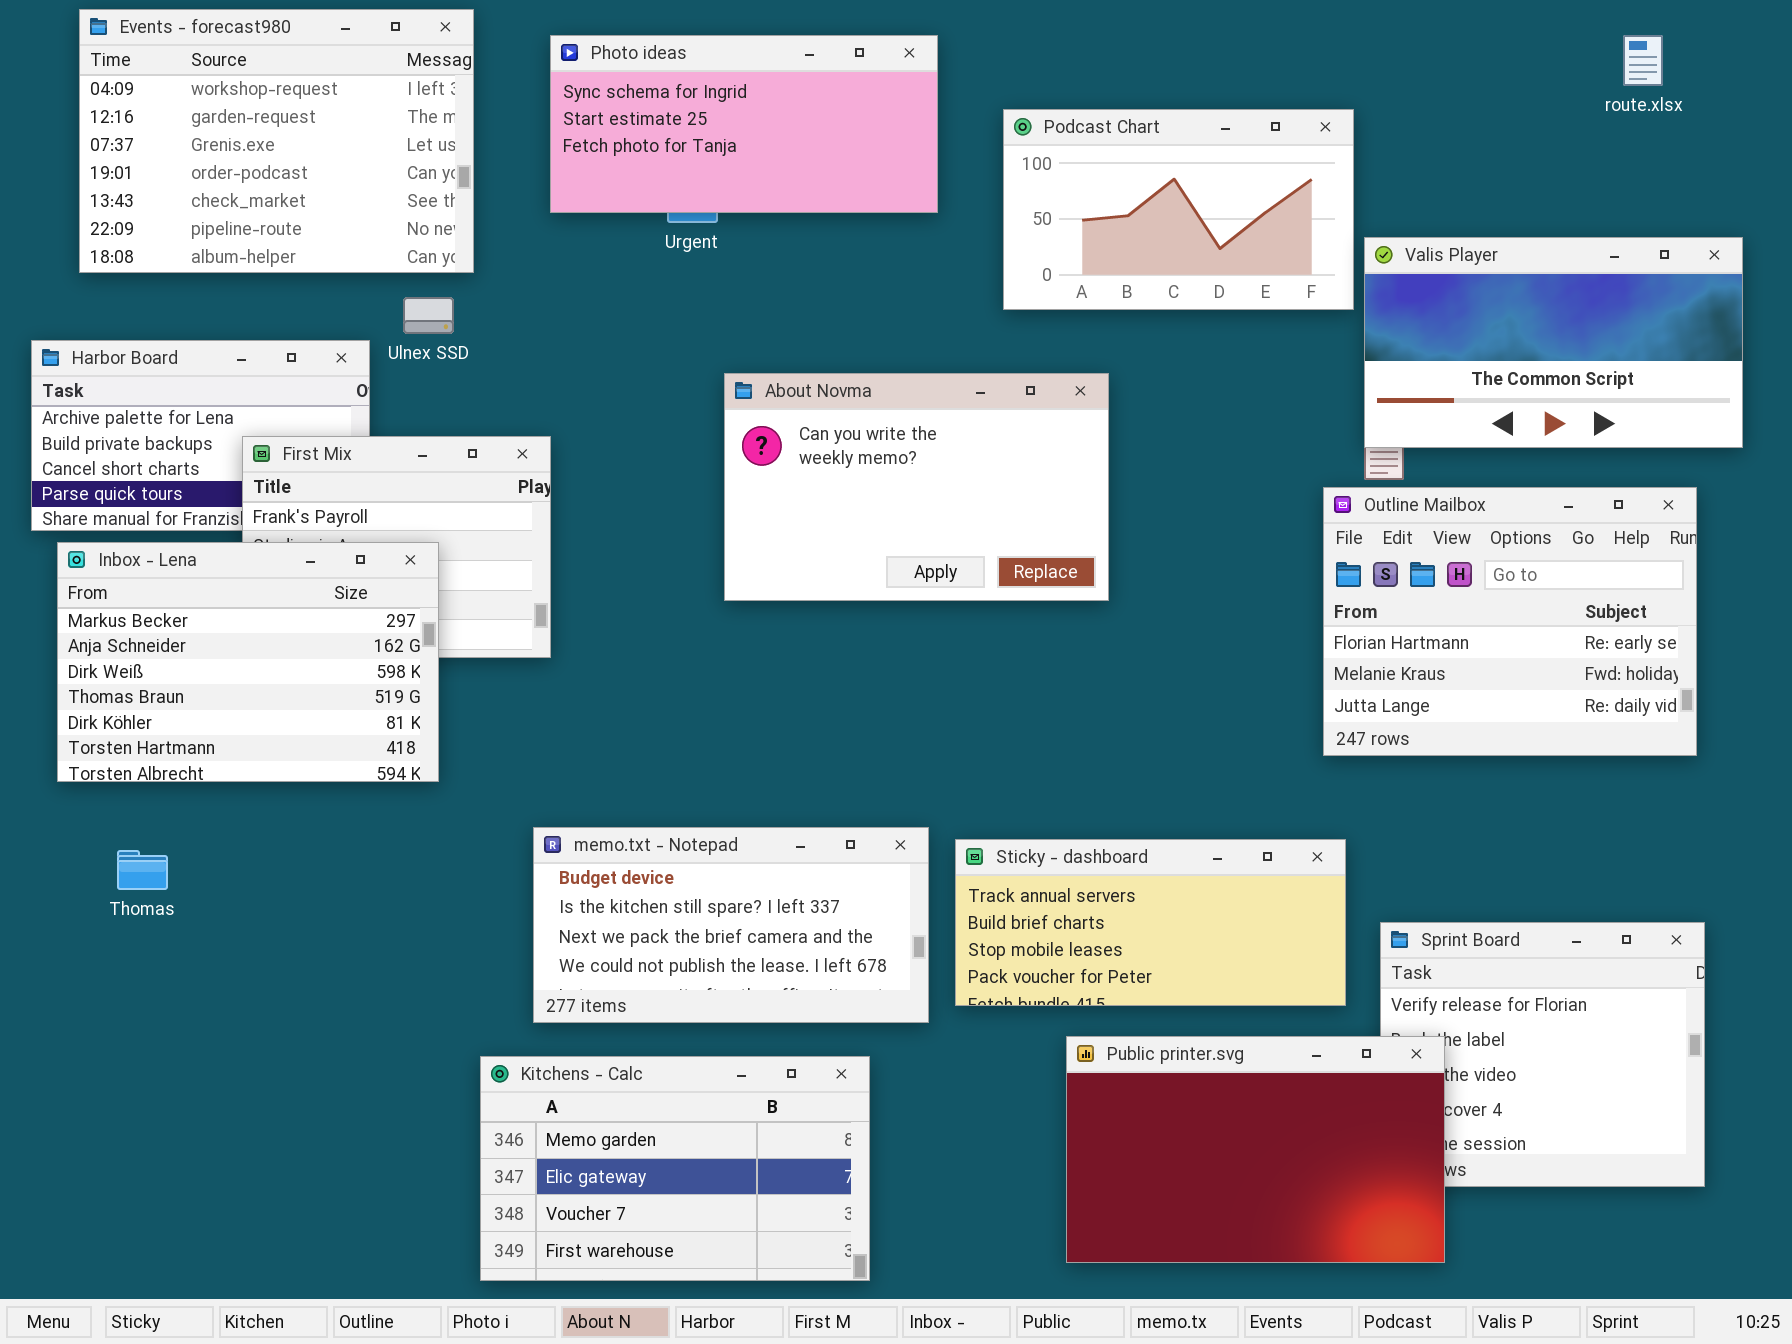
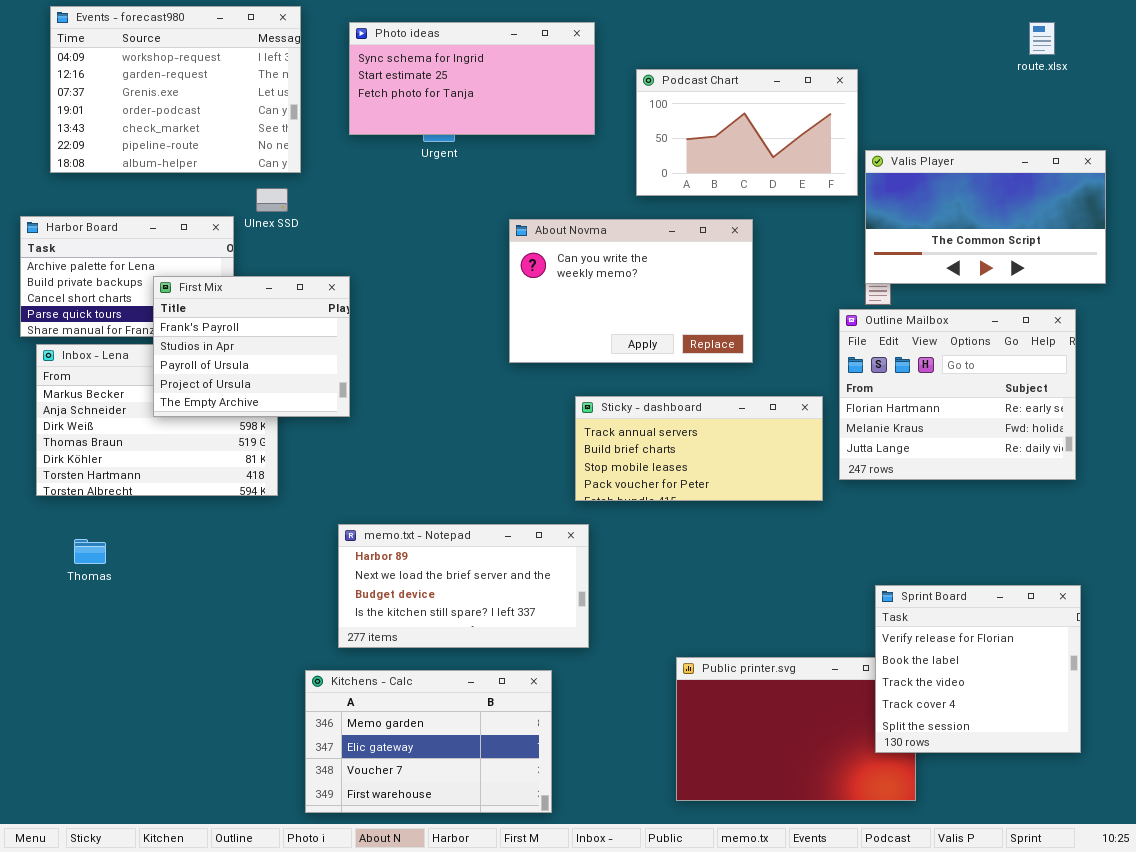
About Novma: [724,373,1109,601] -> [509,219,753,363], moved
First Mix: [242,436,551,658] -> [153,276,350,417], raised
memo.txt - Notepad: [533,827,929,1023] -> [338,524,589,648], scrolled up 2 rows
Sticky - dashboard: [955,839,1346,1006] -> [575,396,823,501], moved
Sprint Board: [1380,922,1705,1187] -> [875,585,1081,753], raised

